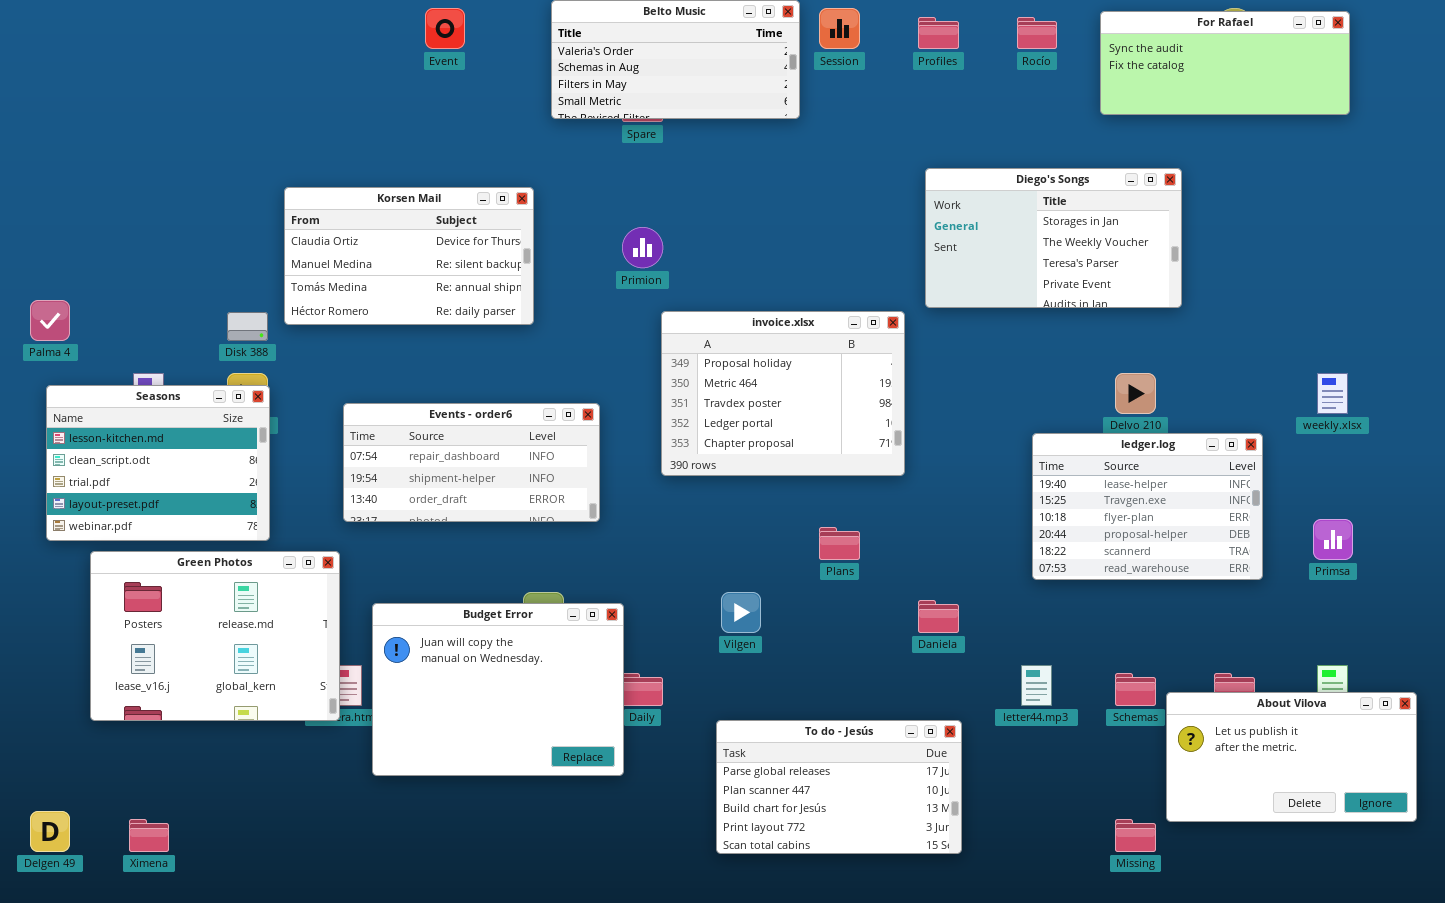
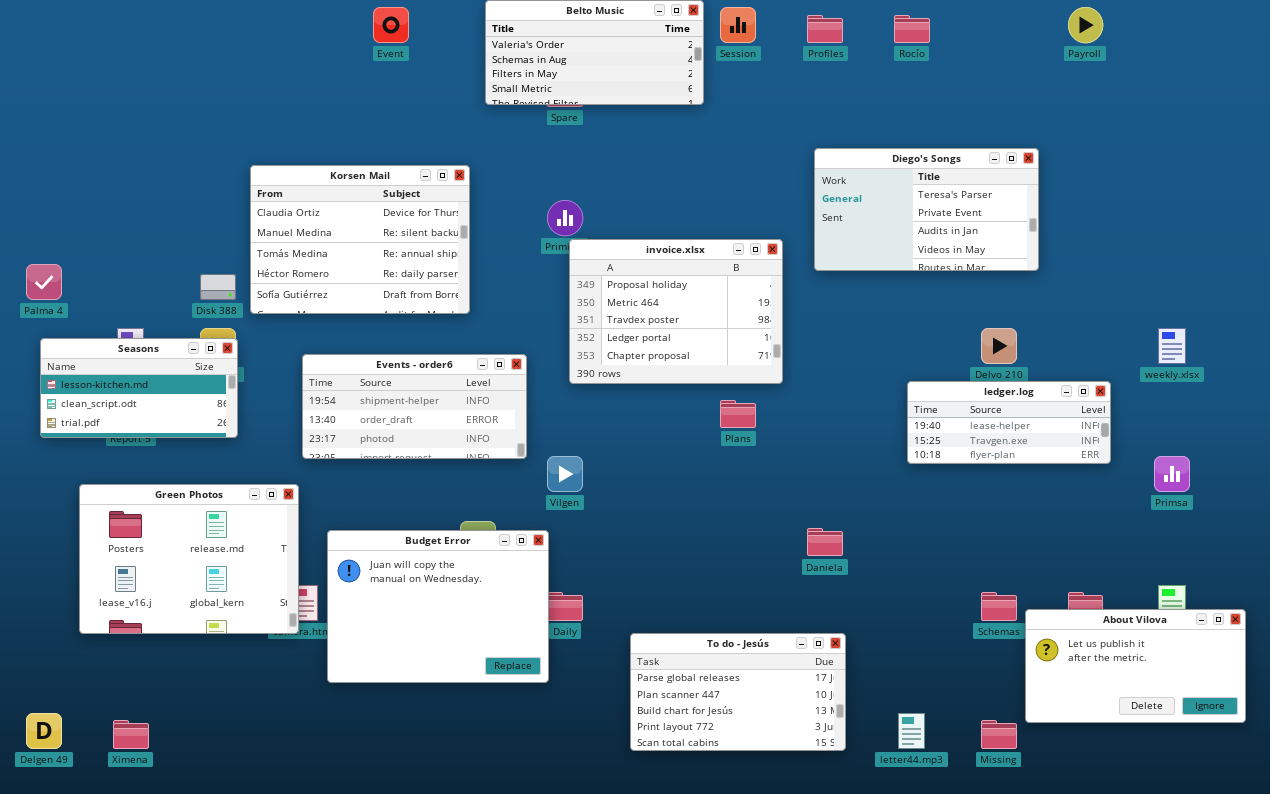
For Rafael: [1100,11,1350,115] -> none, closed
Diego's Songs: [925,168,1182,308] -> [814,148,1039,271], scrolled down 2 rows
Korsen Mail: [284,187,534,325] -> [250,165,470,314], resized
invoice.xlsx: [661,311,905,476] -> [569,239,783,384], moved
Seasons: [46,385,270,541] -> [40,338,238,438], resized
Events - order6: [343,403,600,522] -> [302,354,527,459], scrolled down 1 row
ledger.log: [1032,433,1263,580] -> [907,381,1111,464], resized
Plans: [819,527,860,560] -> [720,400,756,428], moved
Vilgen: [721,592,761,633] -> [547,456,583,492], moved
letter44.mp3: [1021,665,1052,706] -> [898,713,925,749], moved

